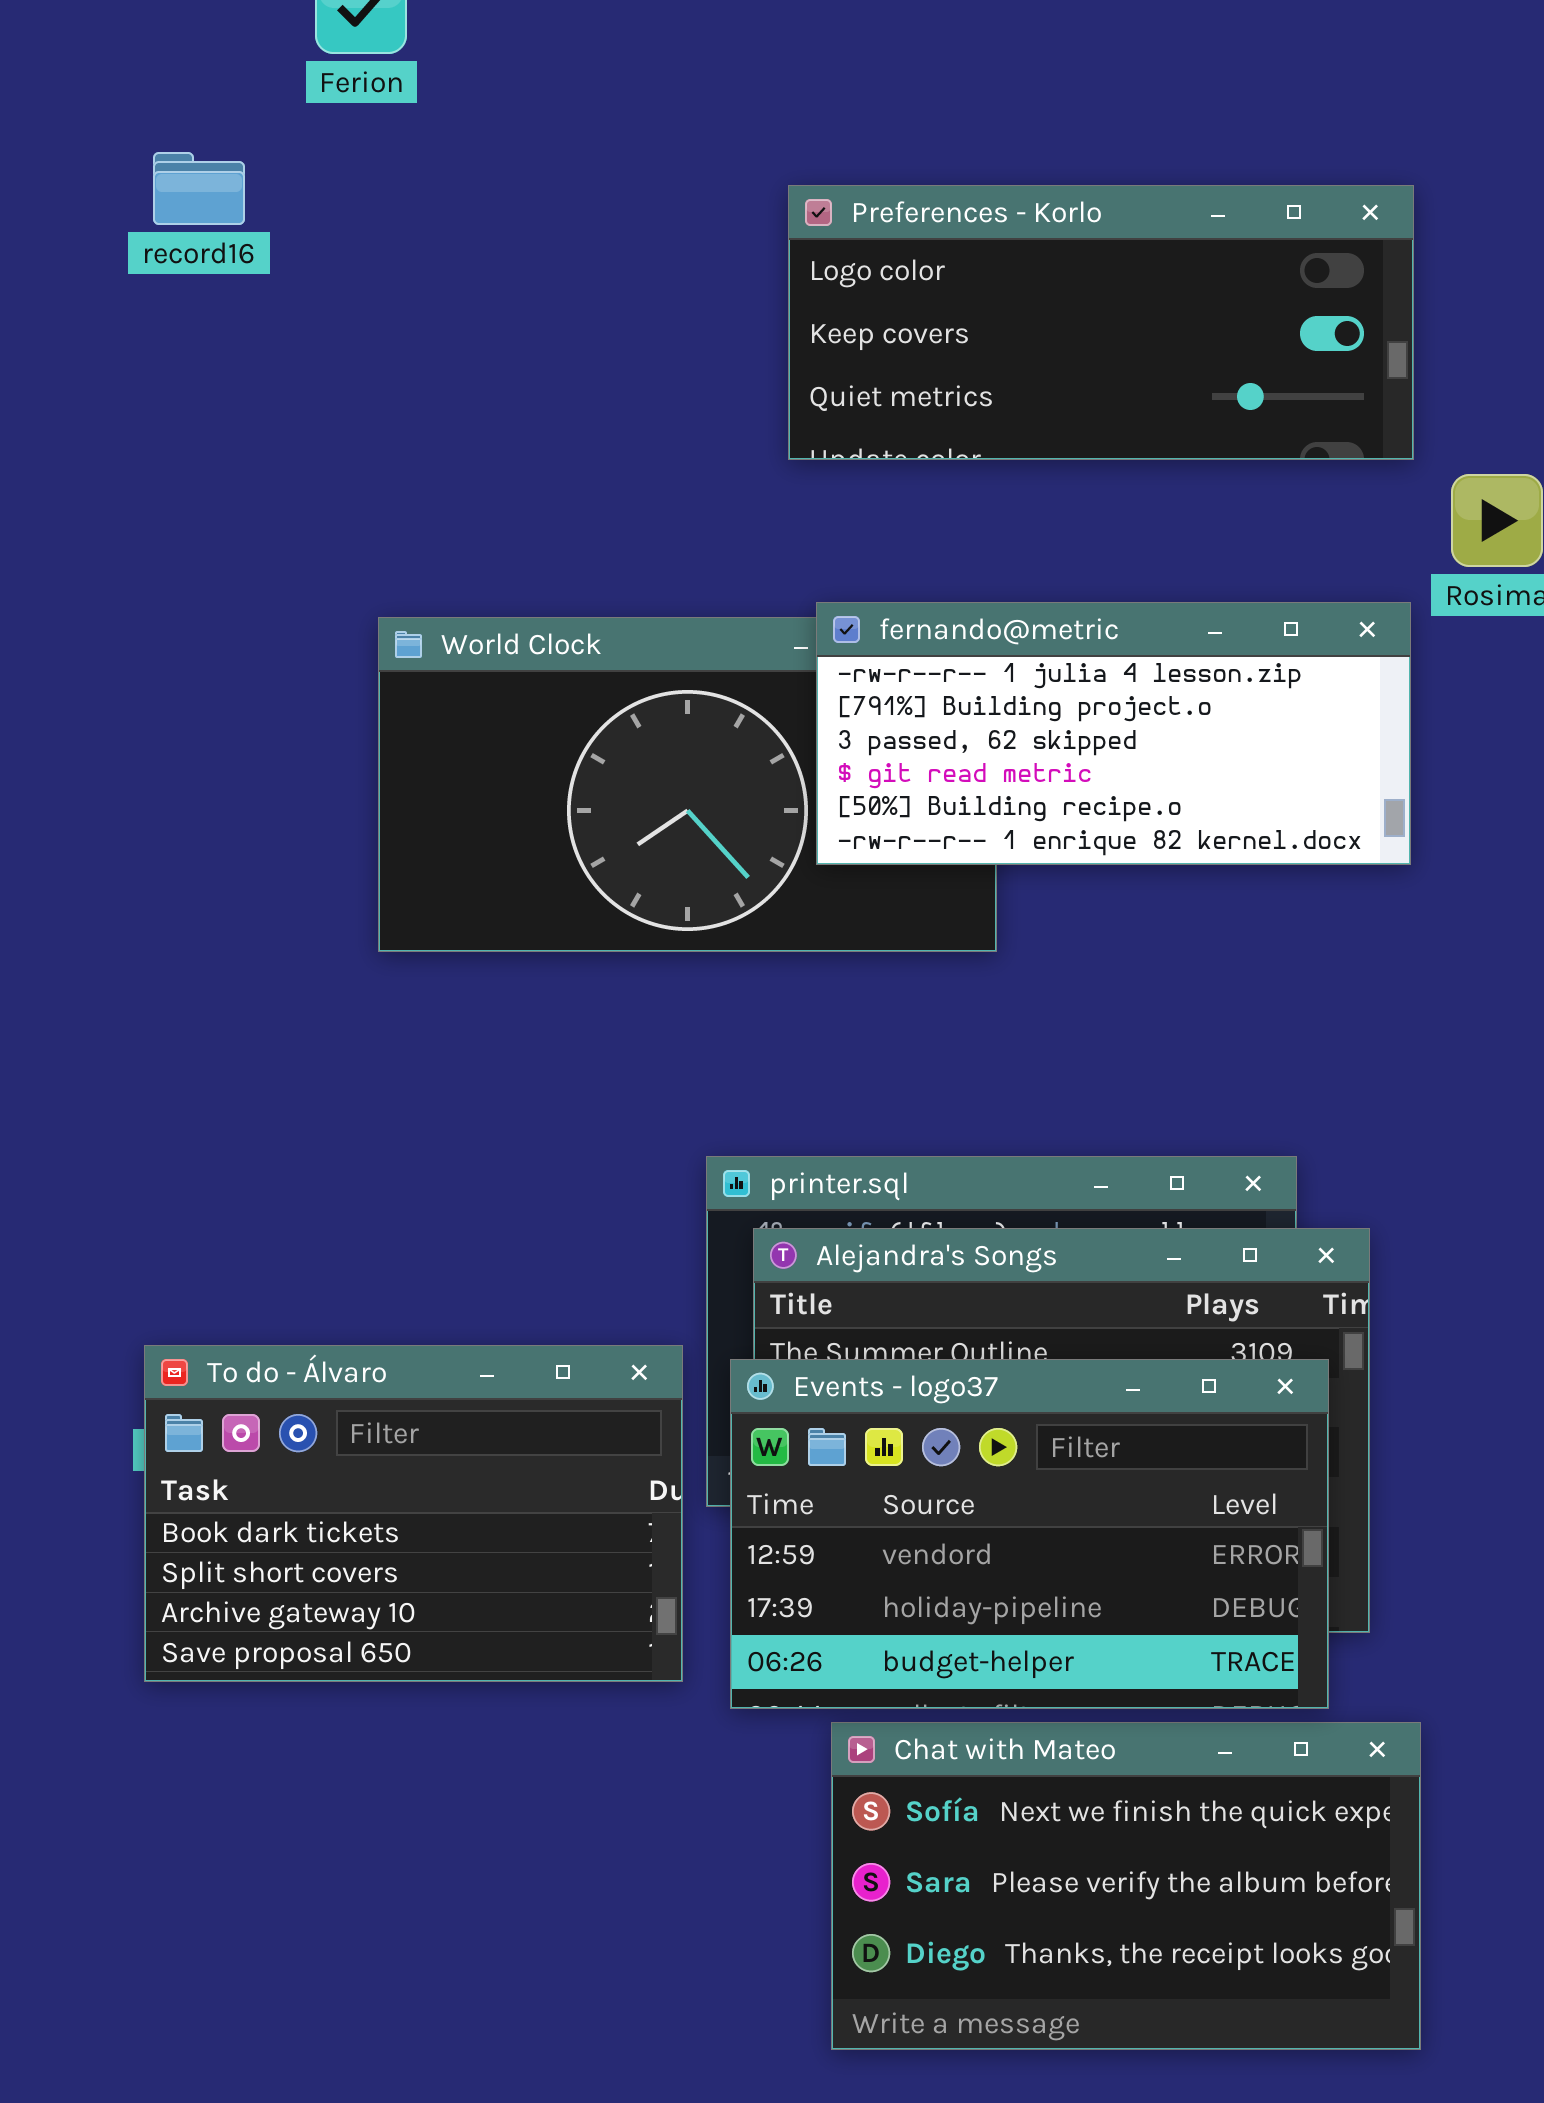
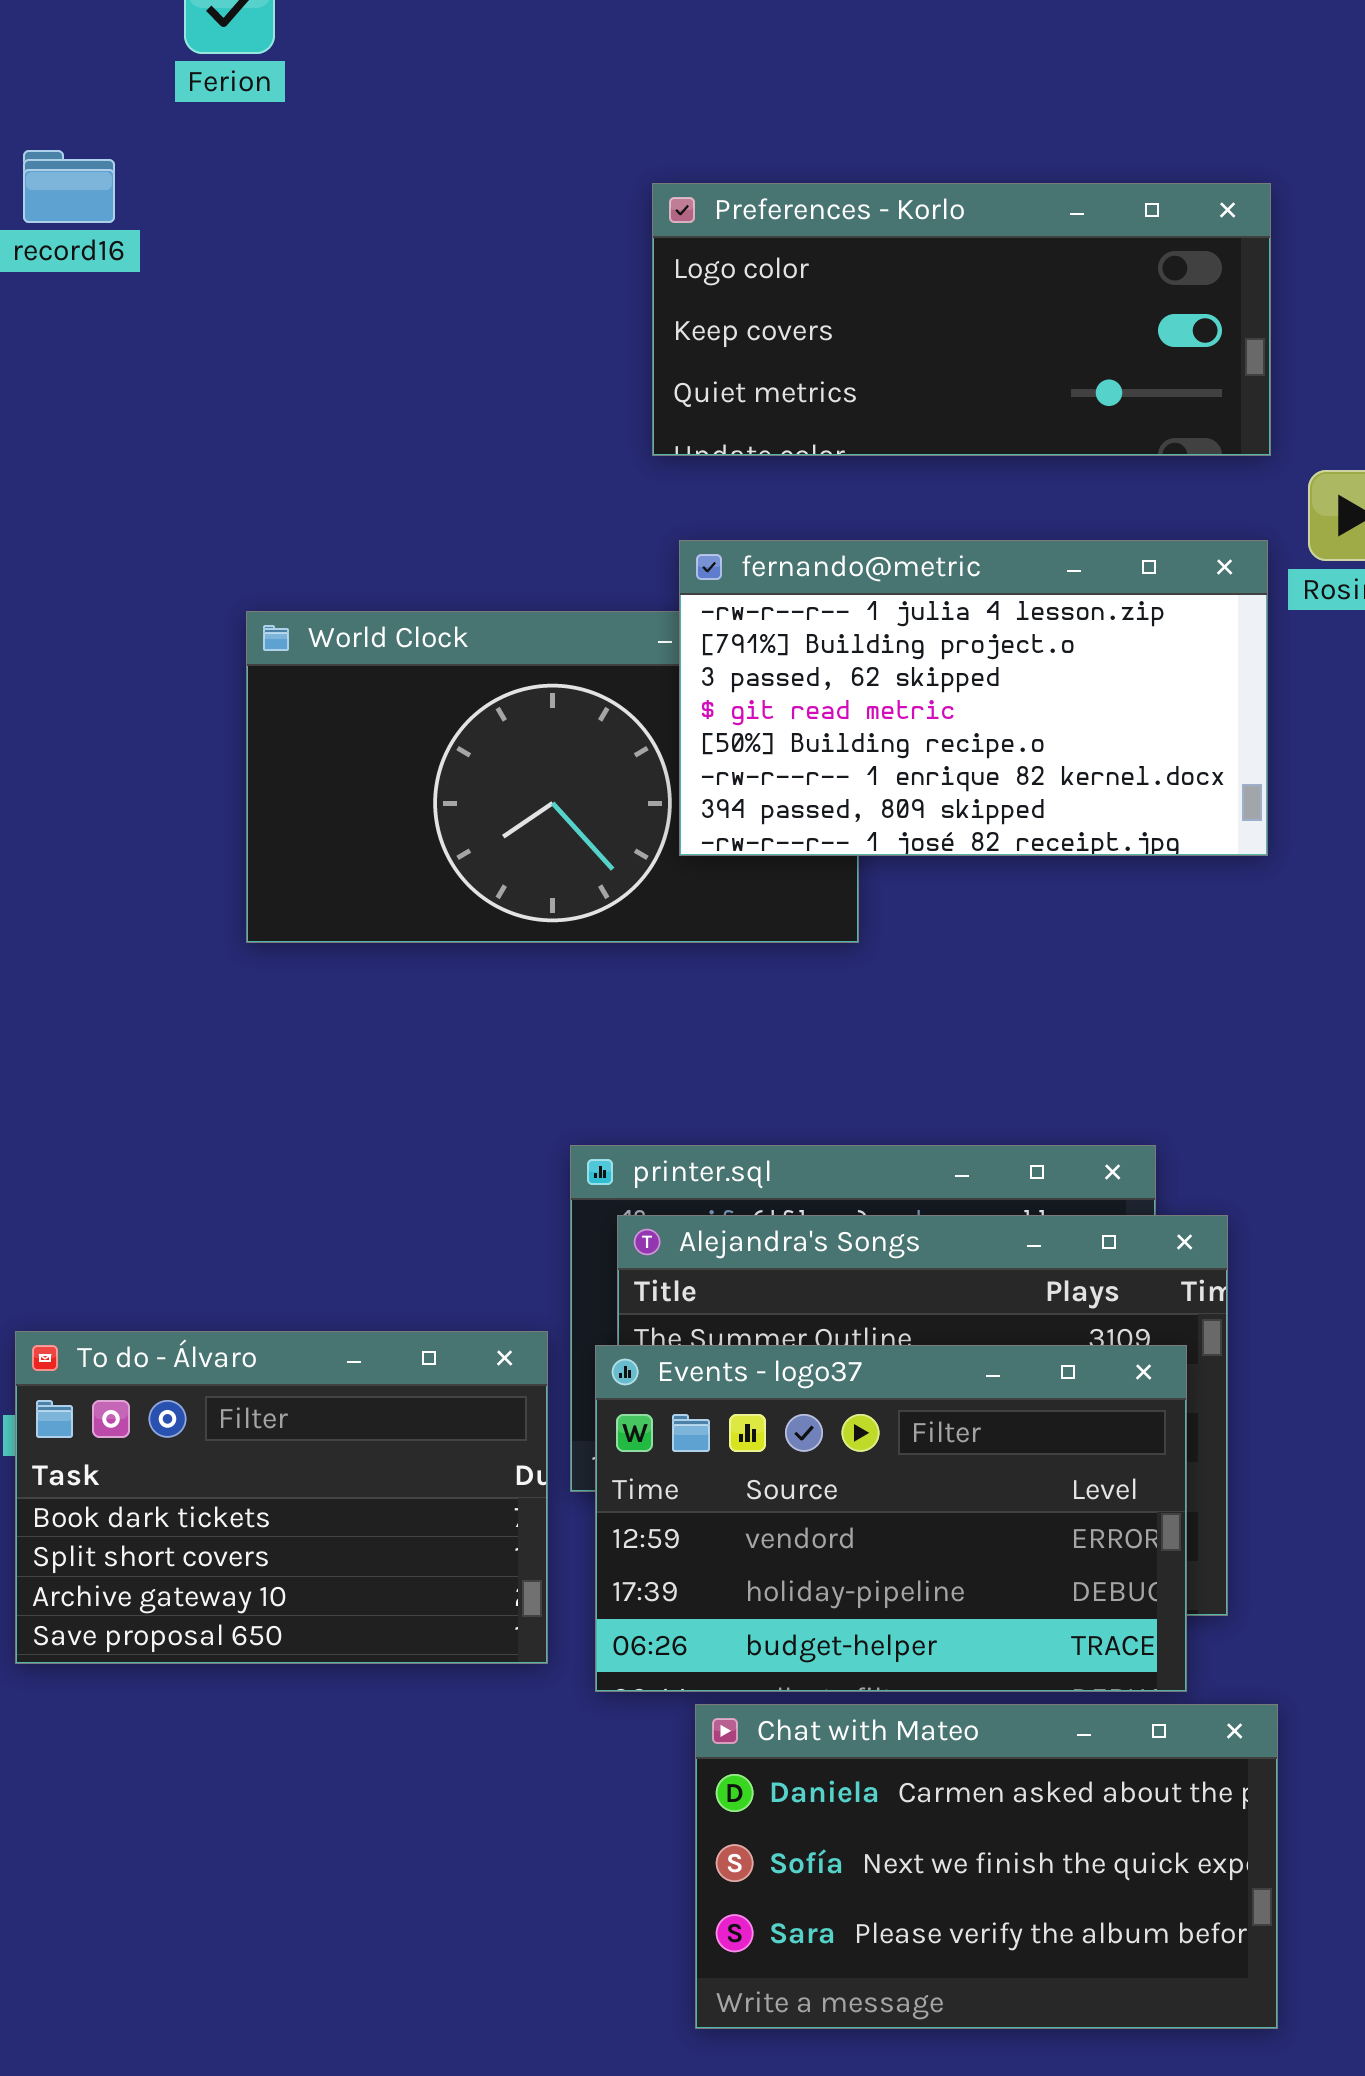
fernando@metric: [816,602,1411,865] -> [679,540,1268,856], resized
Chat with Mateo: [831,1722,1421,2050] -> [695,1704,1278,2029], scrolled up 1 row

